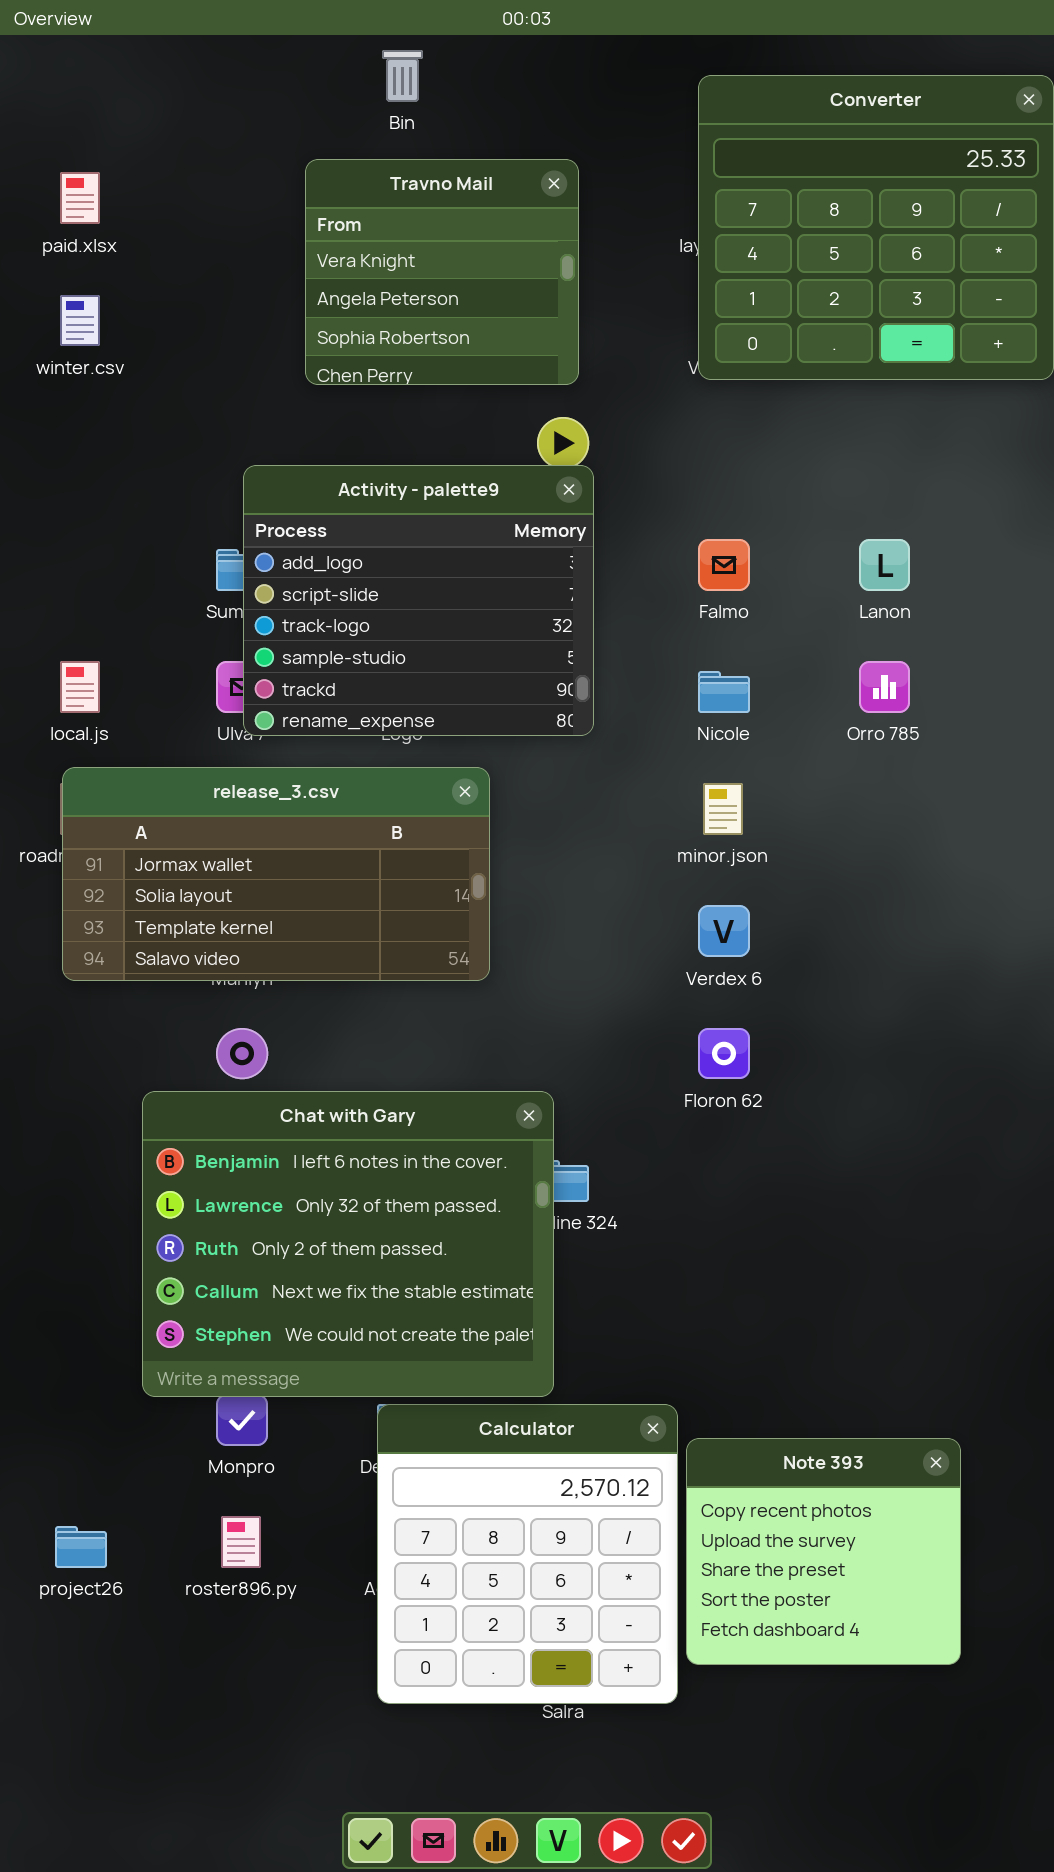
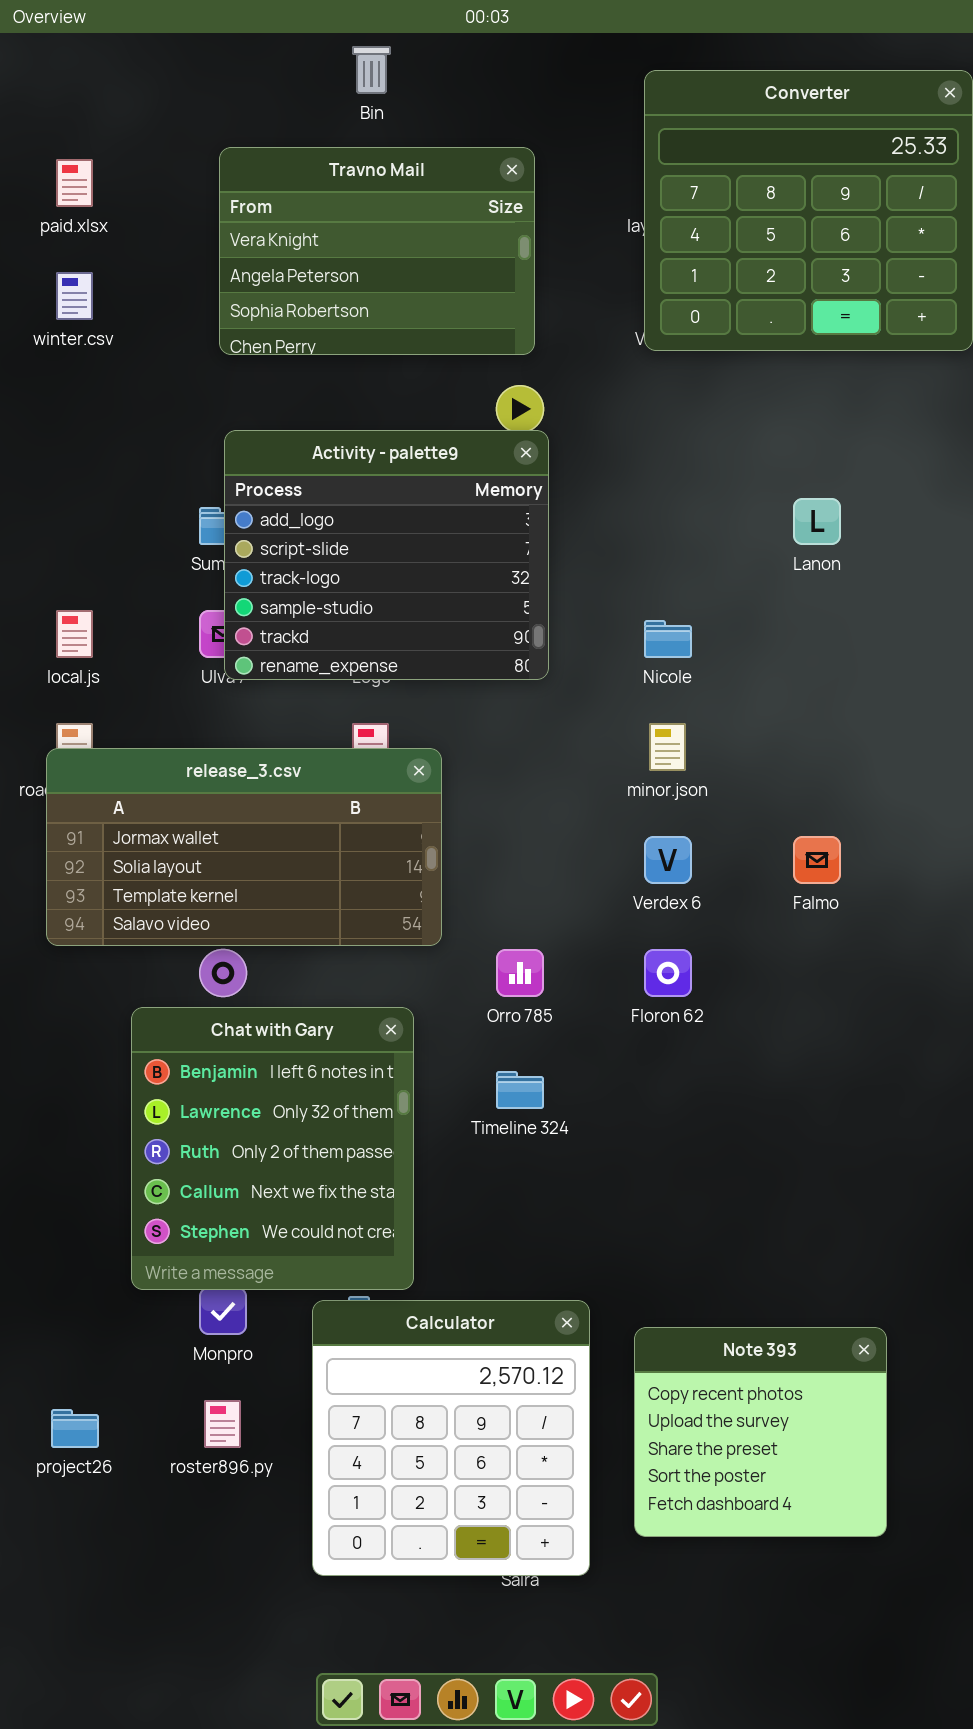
Travno Mail: [305,159,579,385] -> [219,147,535,355], resized
Falmo: [698,539,750,591] -> [793,836,841,884], moved
Orro 785: [859,661,910,713] -> [496,949,544,997], moved
release_3.csv: [62,767,490,981] -> [46,748,442,946], moved
Chat with Gary: [142,1091,554,1397] -> [131,1007,414,1290], resized
Calculator: [377,1404,678,1704] -> [312,1300,590,1576], moved

